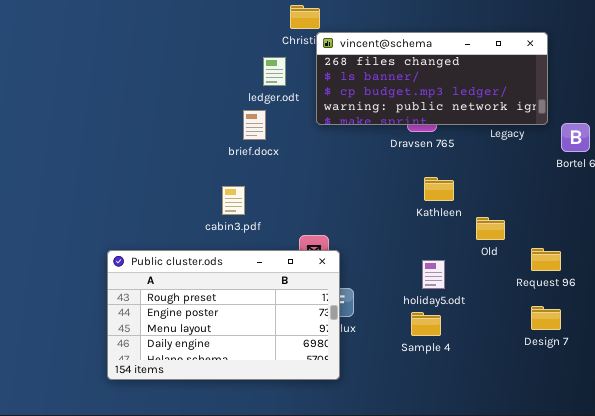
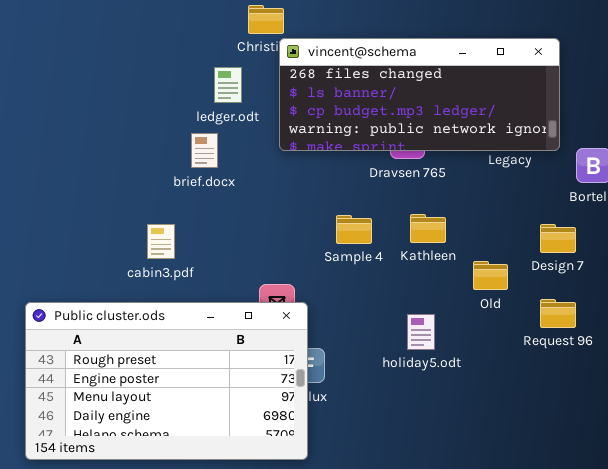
cabin3.pdf: [222,186,245,215] -> [147,224,175,259], moved
Design 7: [531,306,561,330] -> [540,224,576,253], moved
Sample 4: [411,312,441,336] -> [336,215,372,244], moved

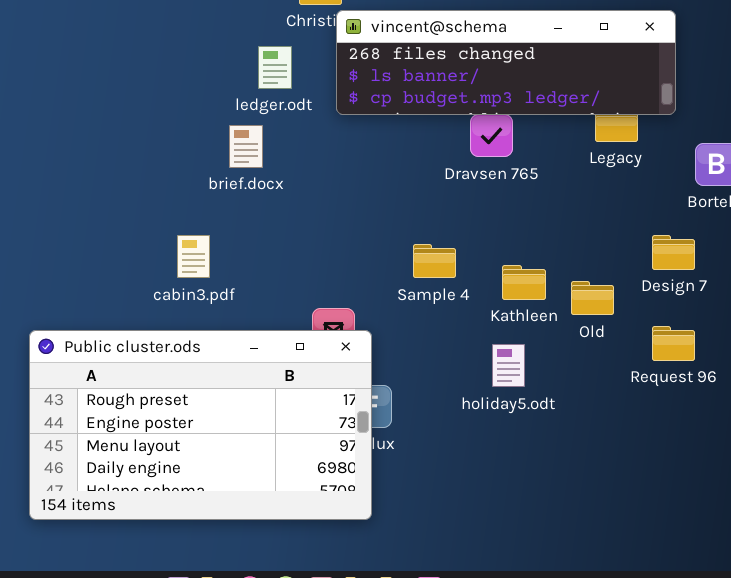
vincent@schema: [279,38,560,151] -> [336,10,676,115], resized
Kathleen: [410,214,446,243] -> [502,265,546,300], moved
Sample 4: [336,215,372,244] -> [413,244,456,278], moved

